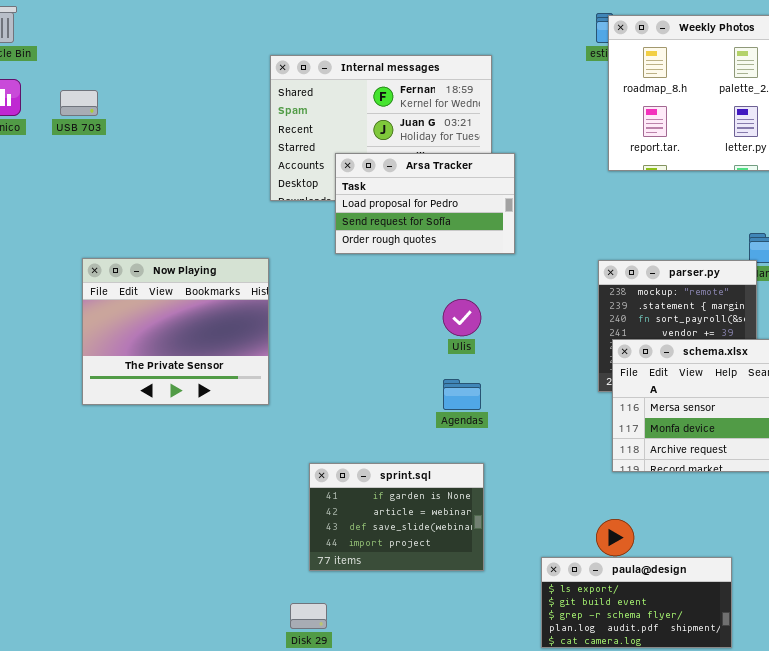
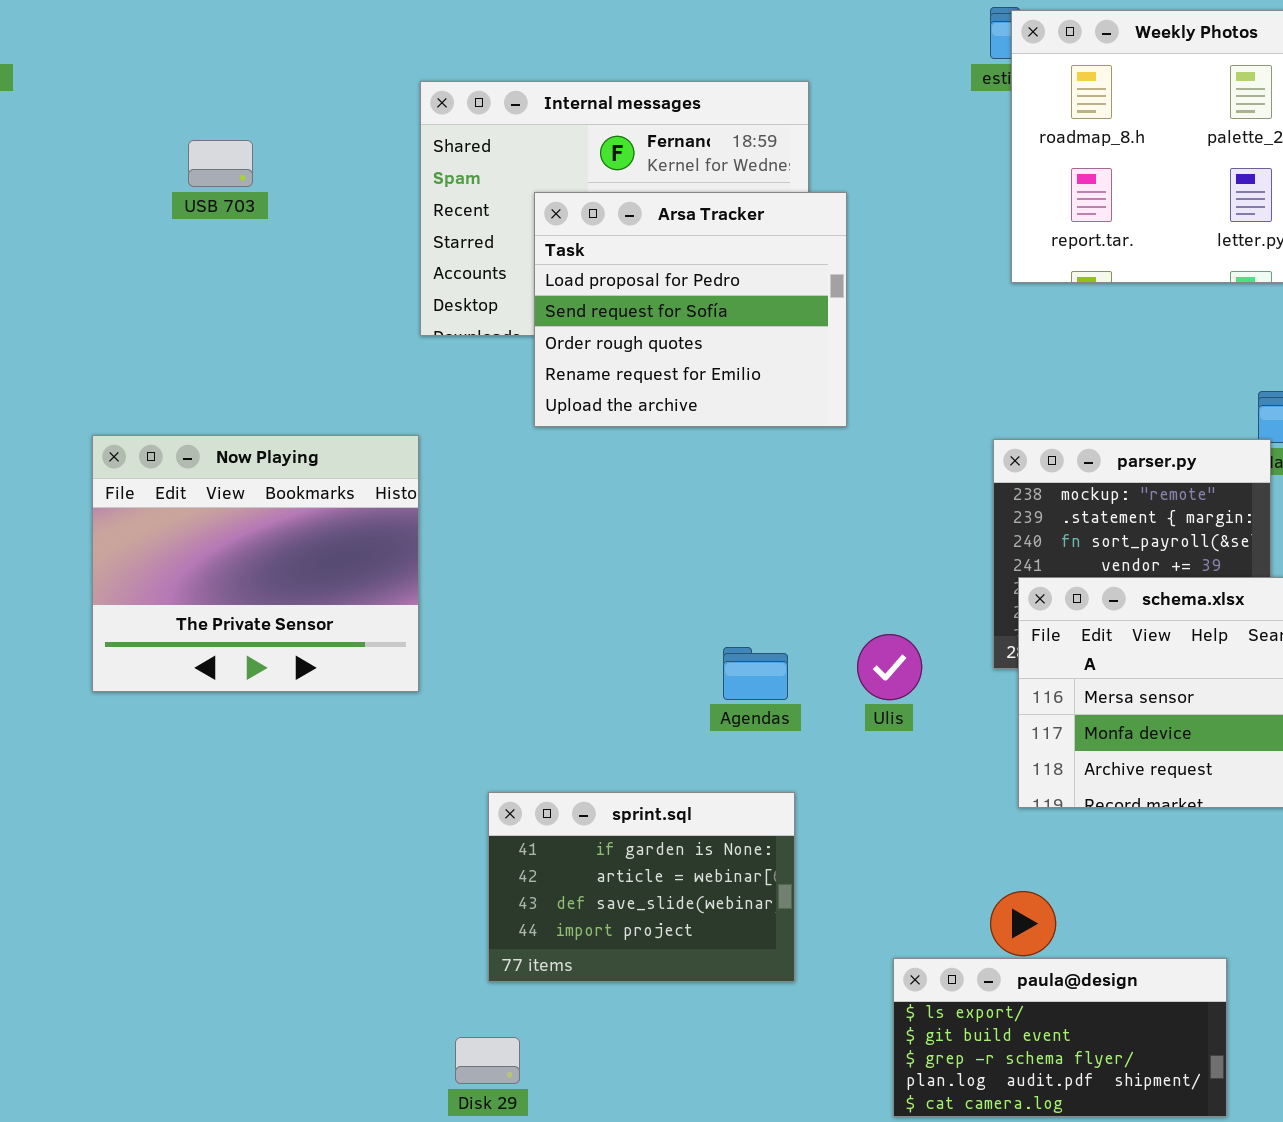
USB 703: [60,90,98,116] -> [188,140,253,187], moved
Arsa Tracker: [335,153,515,254] -> [534,192,847,427], resized
Ulis: [443,299,481,336] -> [857,634,922,700], moved

